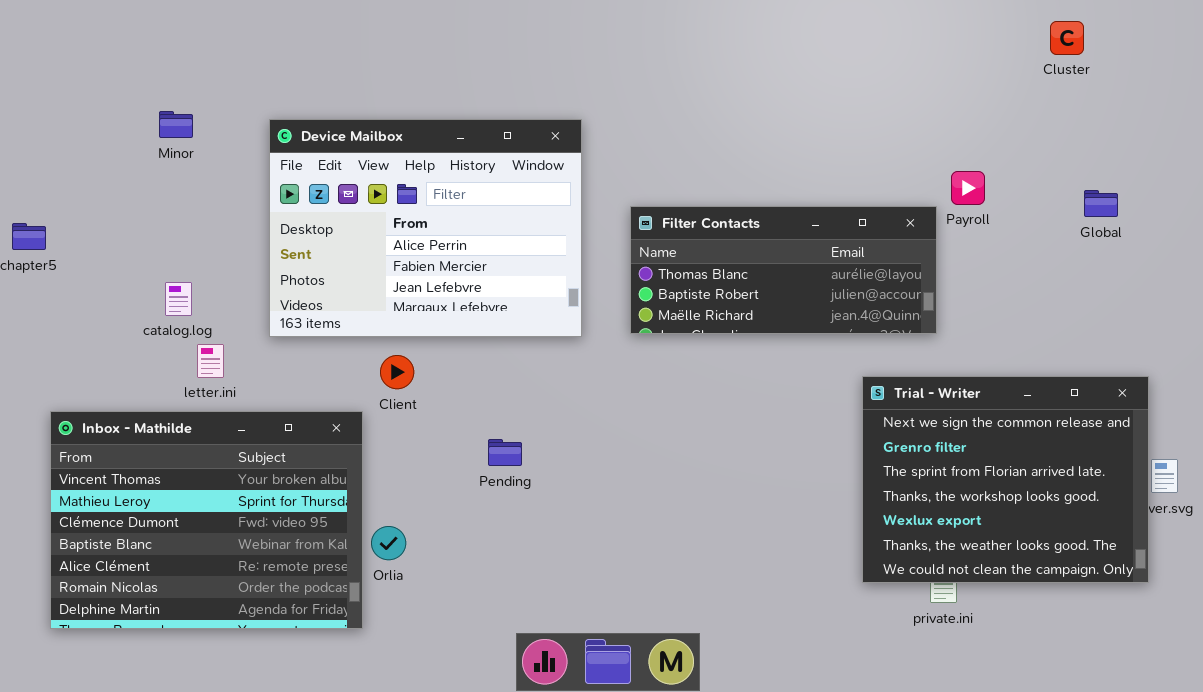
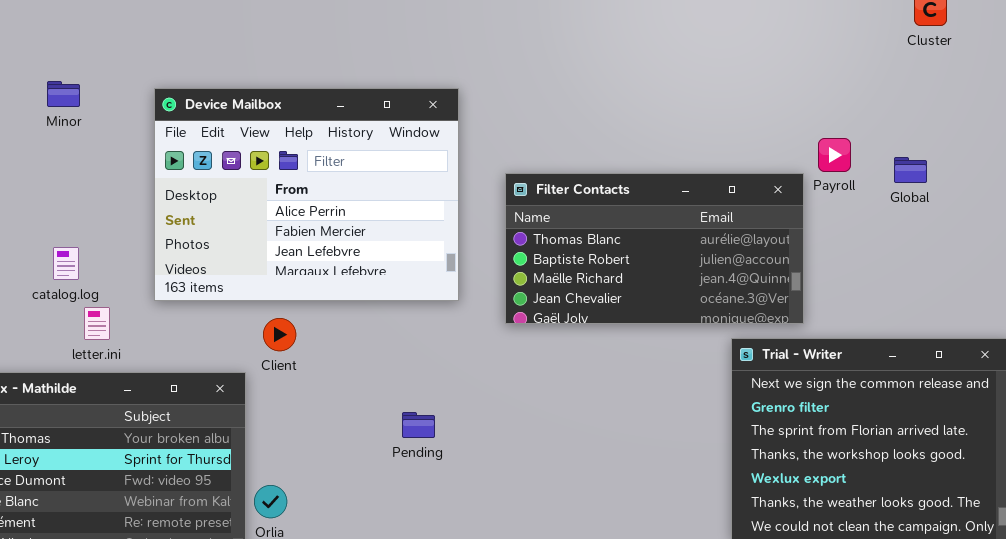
Global: [1084,190,1118,217] -> [894,157,927,183], moved
Filter Contacts: [630,206,937,334] -> [505,173,804,324], resized
Pending: [488,439,522,466] -> [402,412,435,438], moved

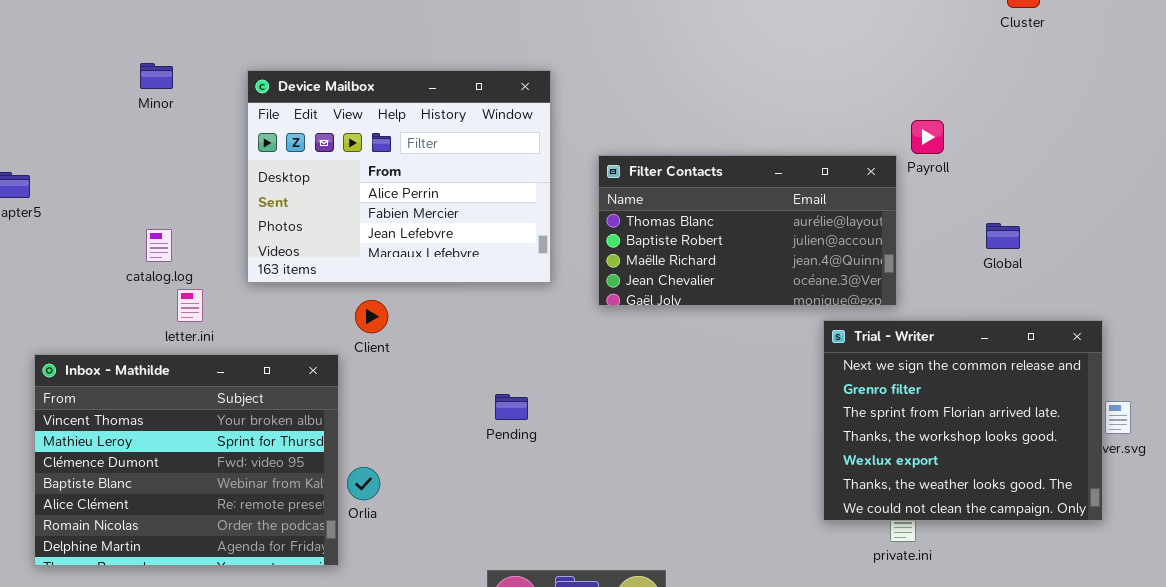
Global: [894,157,927,183] -> [986,223,1020,249], moved

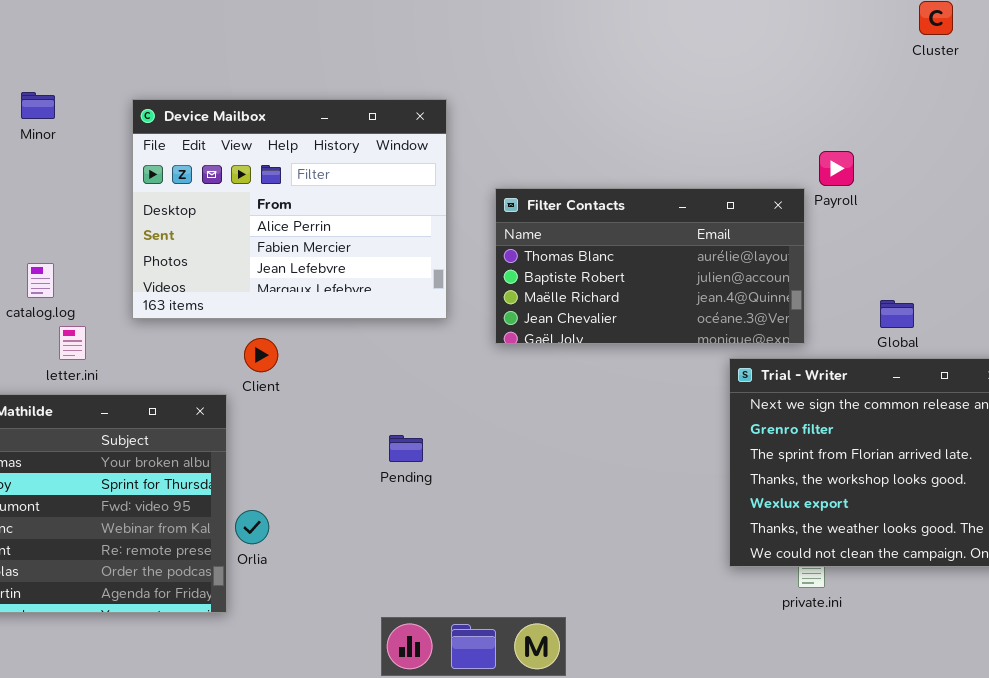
Global: [986,223,1020,249] -> [880,300,914,328], moved

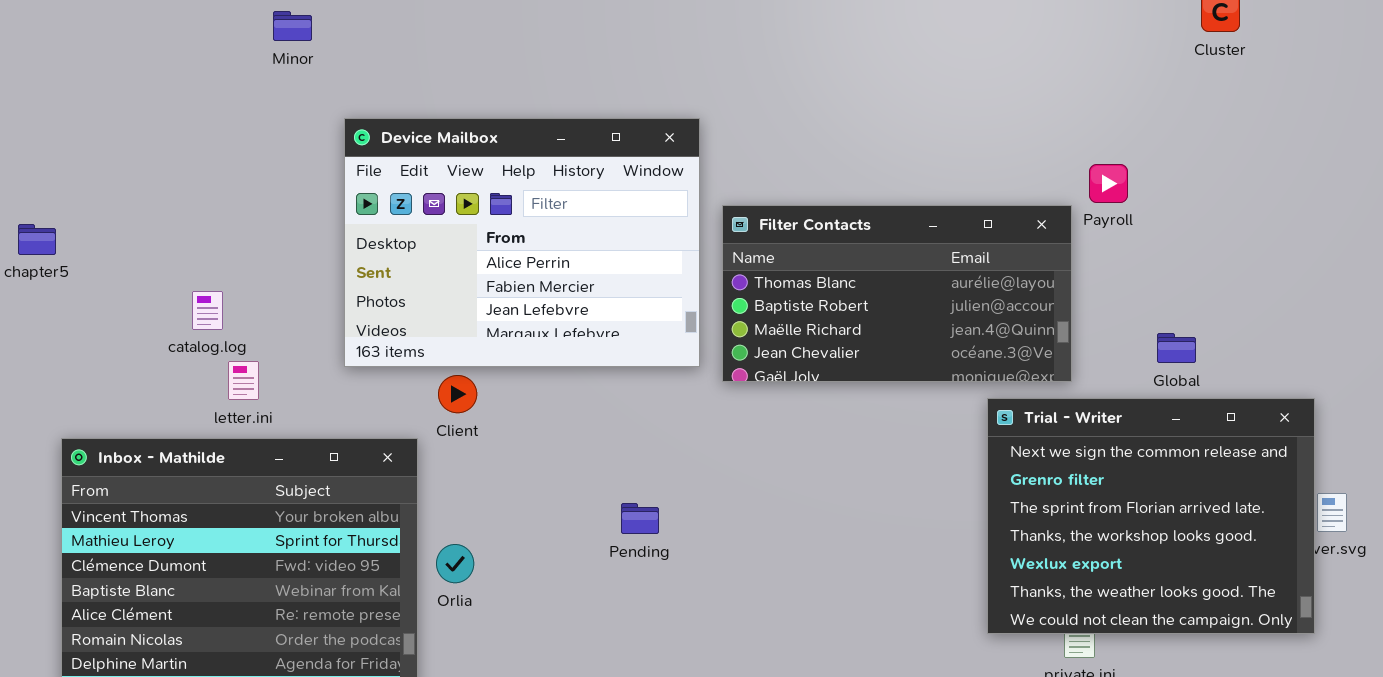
Minor: [21,92,55,119] -> [273,11,312,41], moved
Device Mailbox: [132,99,447,319] -> [344,118,700,367], moved
Pending: [389,435,423,462] -> [621,503,659,534], moved
Orlia: [235,510,269,544] -> [436,544,474,583], moved

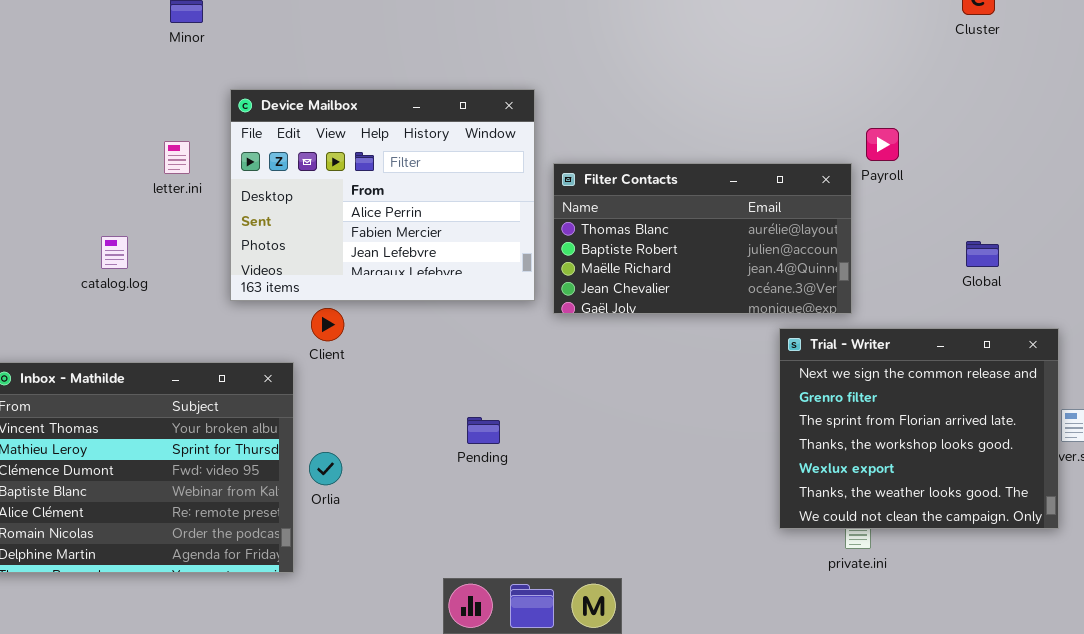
Global: [1157,333,1196,363] -> [966,241,999,267], moved
letter.ini: [228,361,259,400] -> [164,141,190,174], moved

